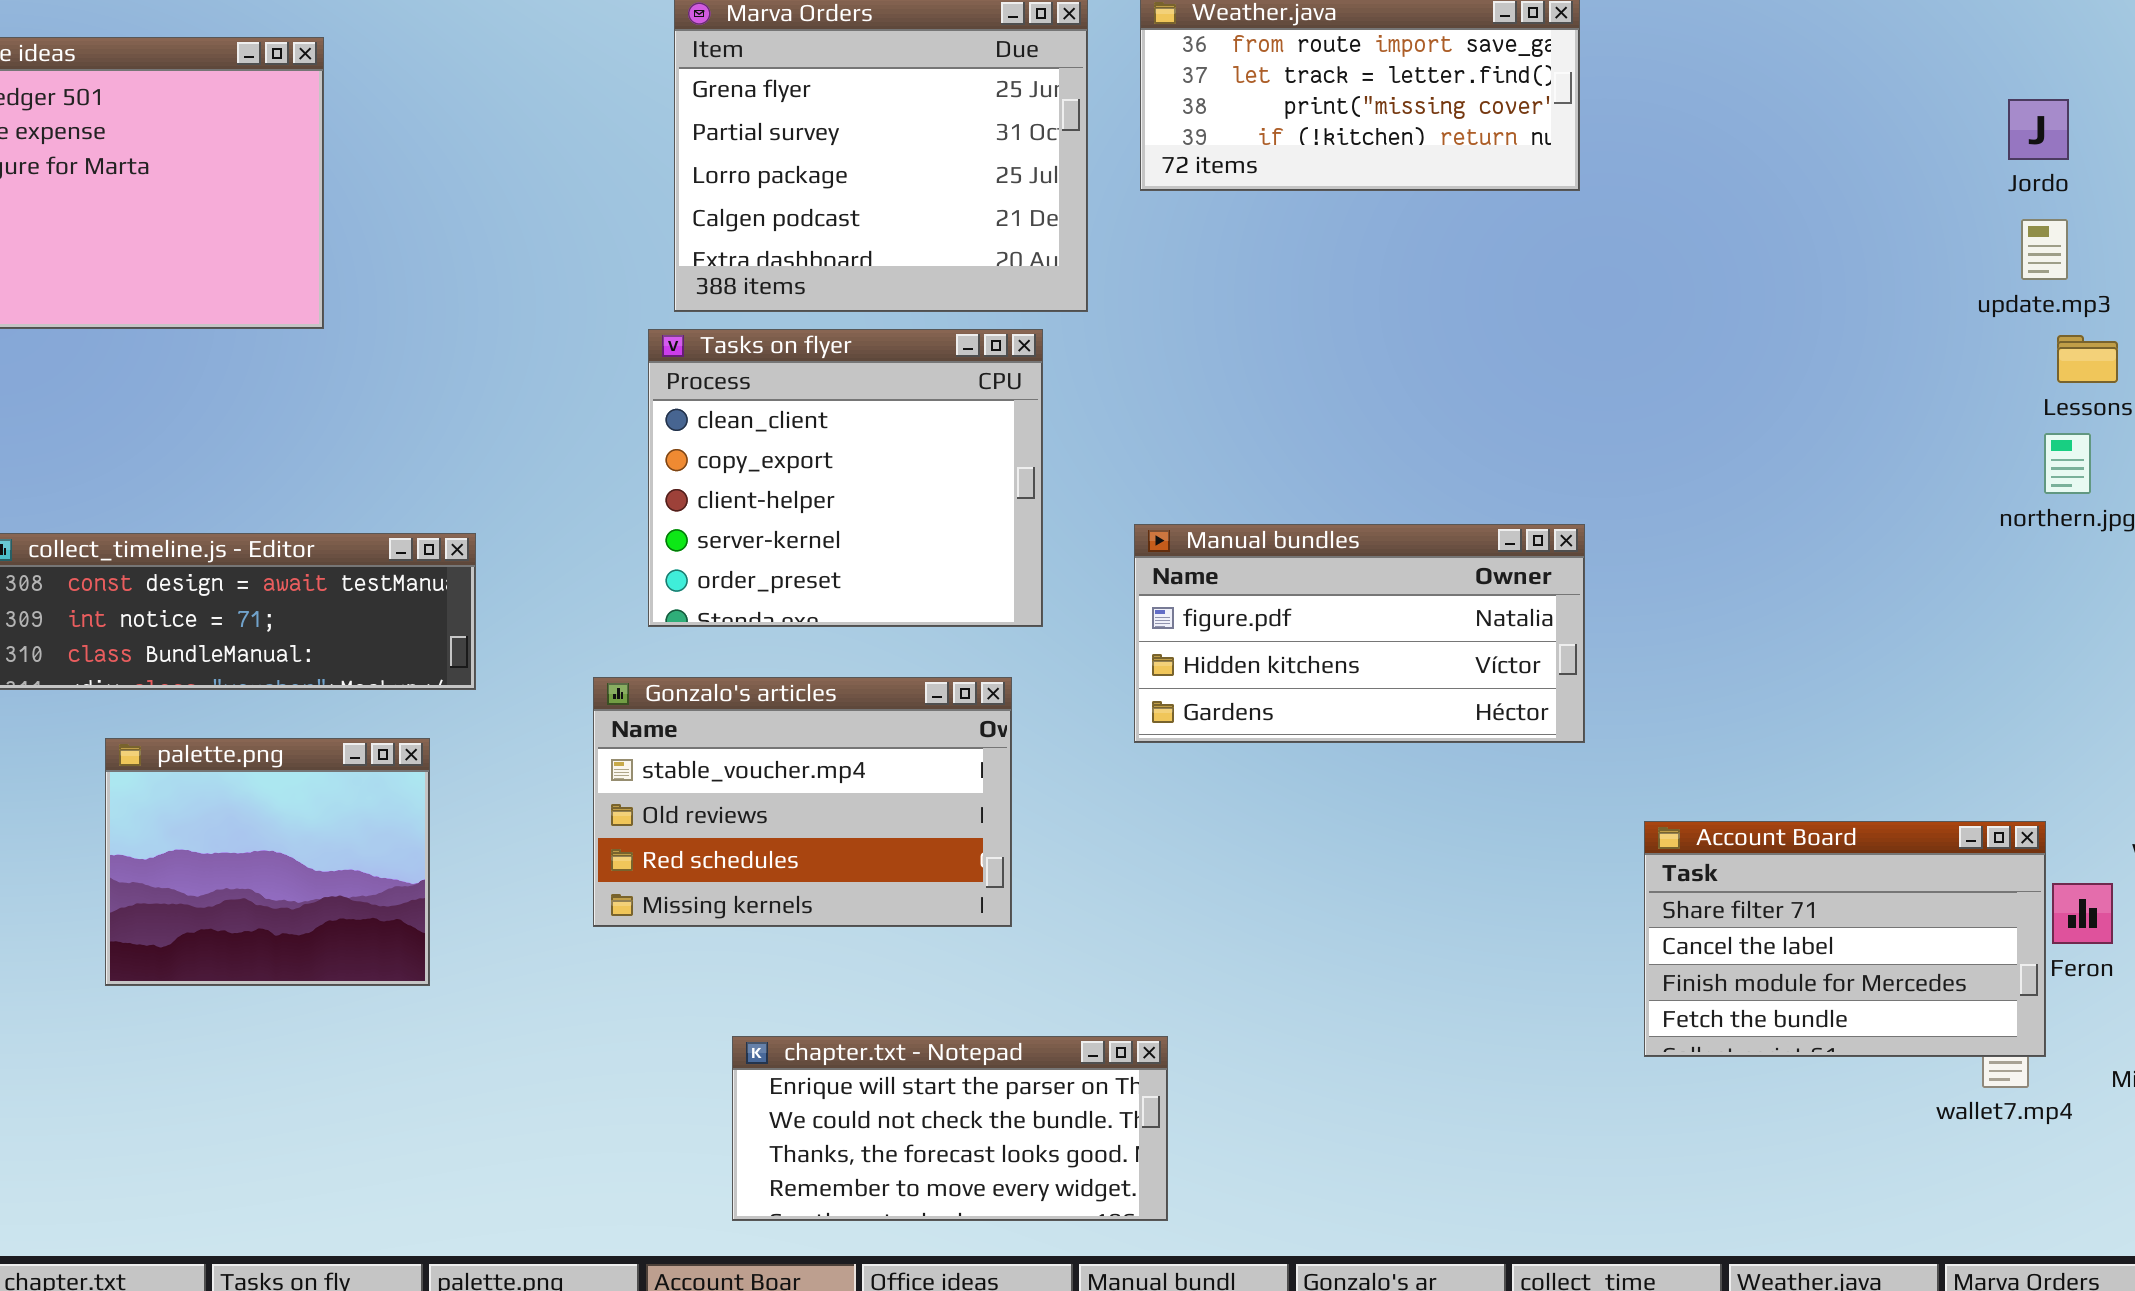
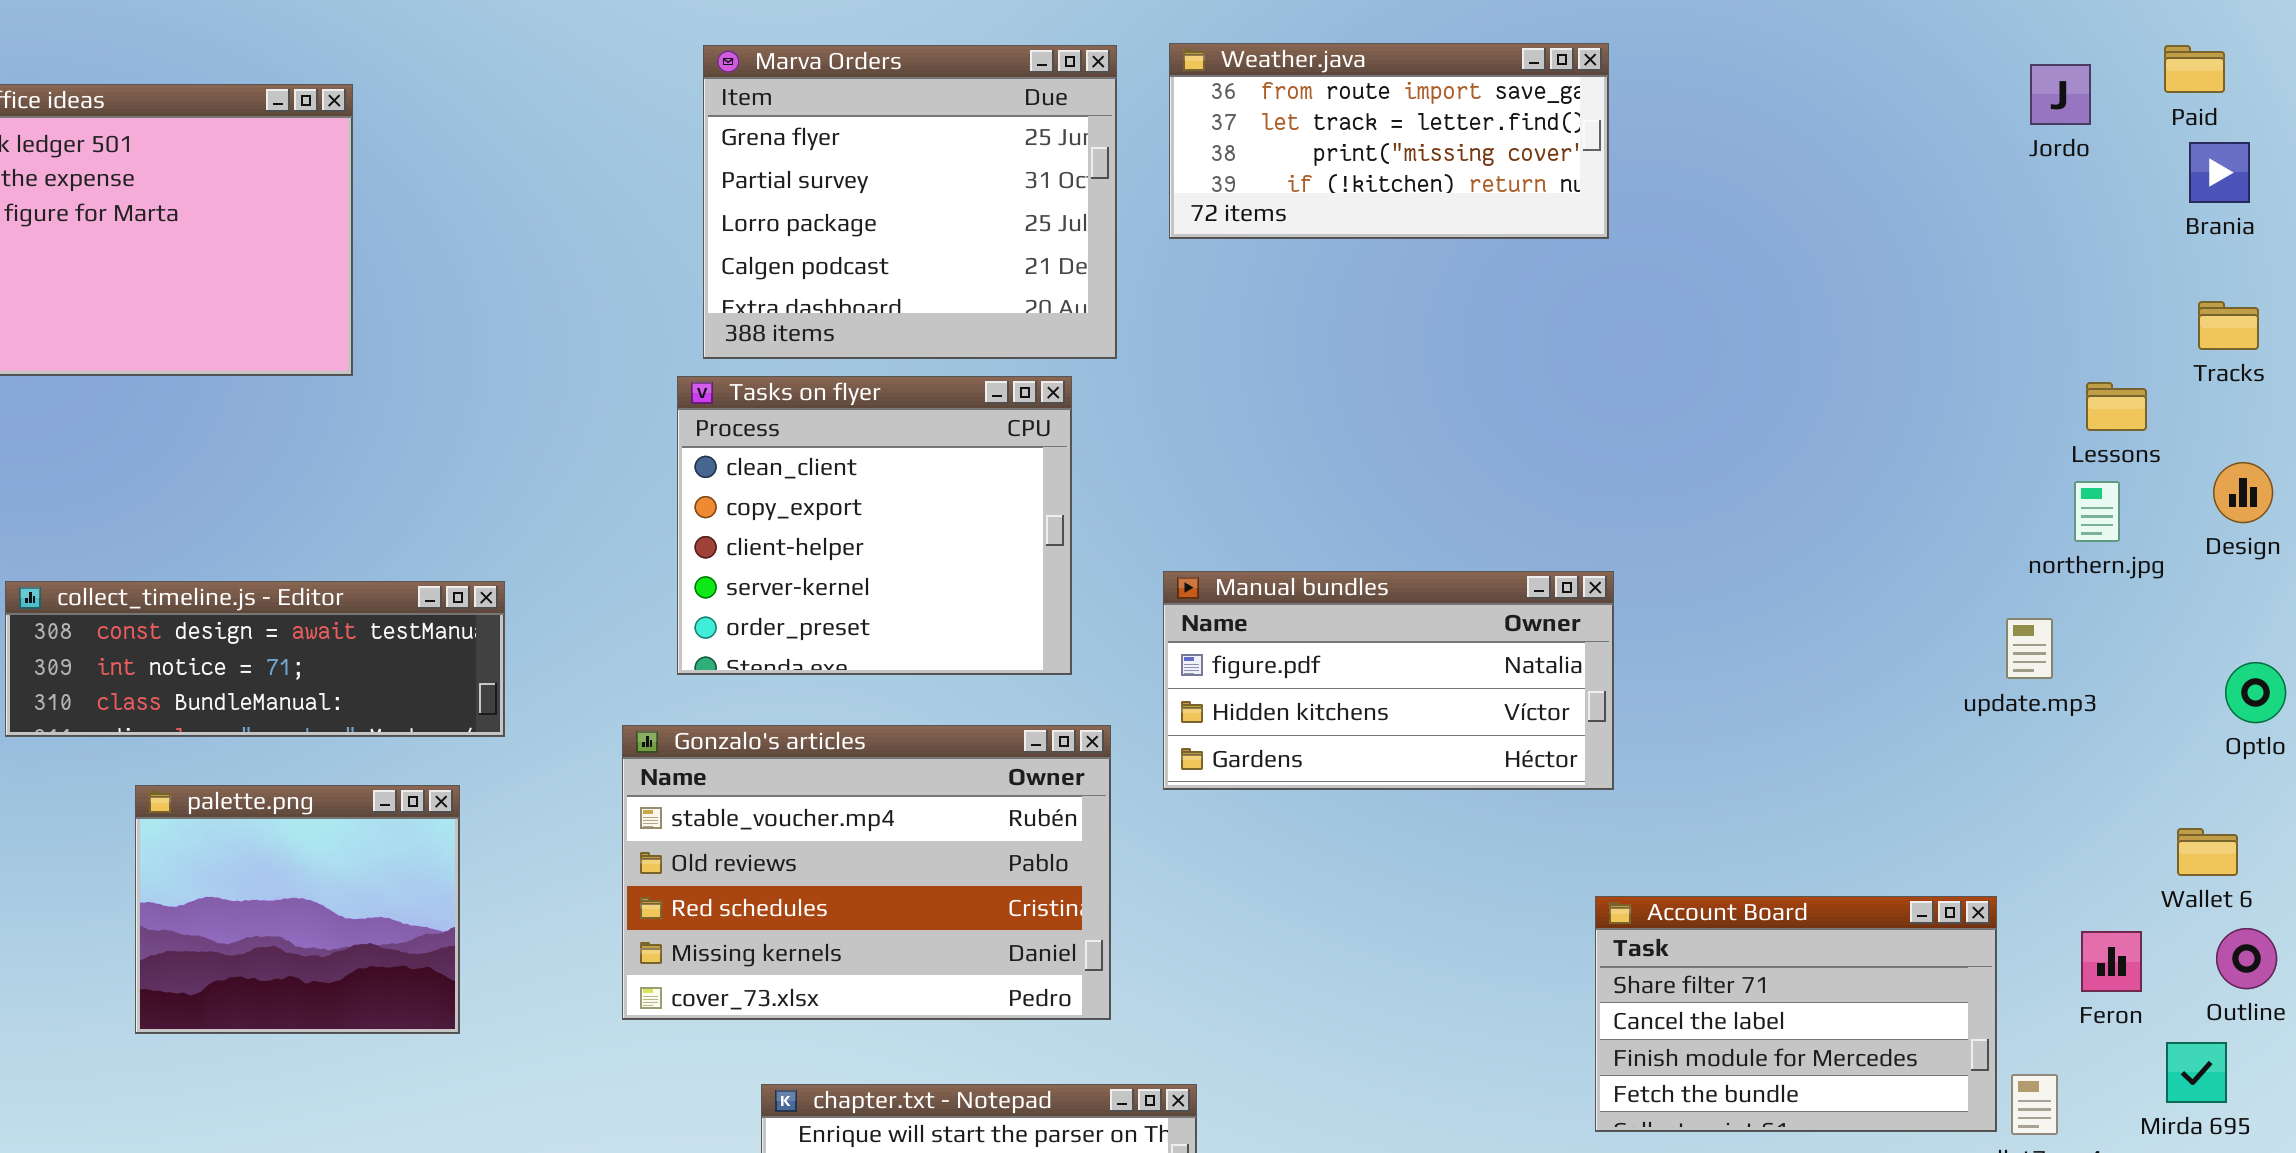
Jordo: [2008,99,2069,160] -> [2030,64,2091,125], moved
update.mp3: [2021,219,2068,280] -> [2006,618,2053,679], moved
Gonzalo's articles: [593,677,1012,927] -> [622,725,1111,1020], resized
Account Board: [1644,821,2046,1057] -> [1595,896,1997,1132], moved

